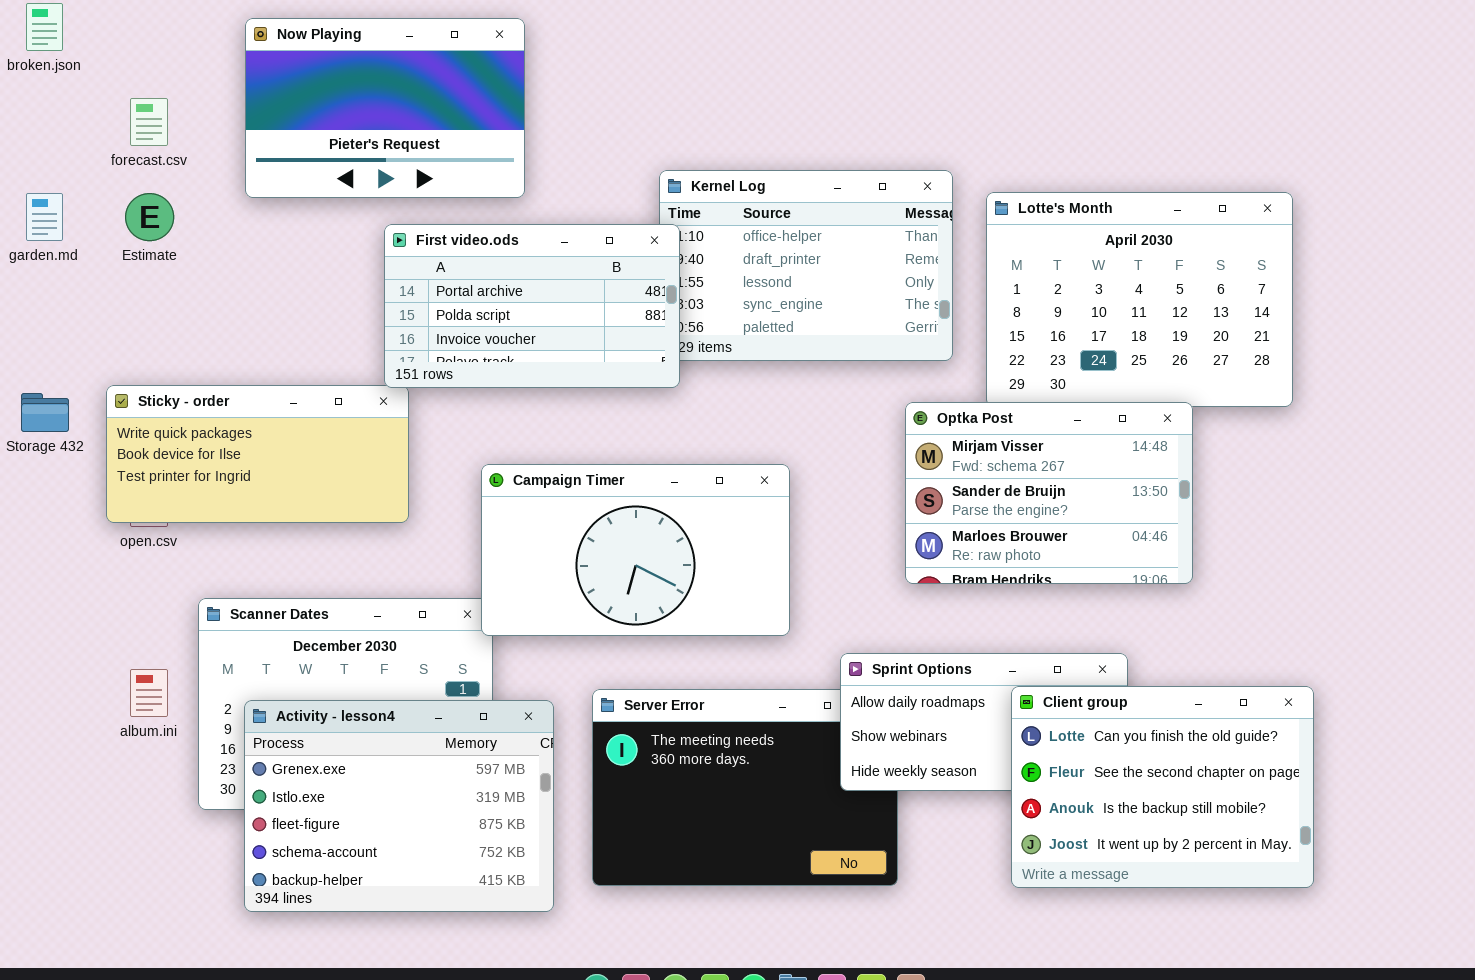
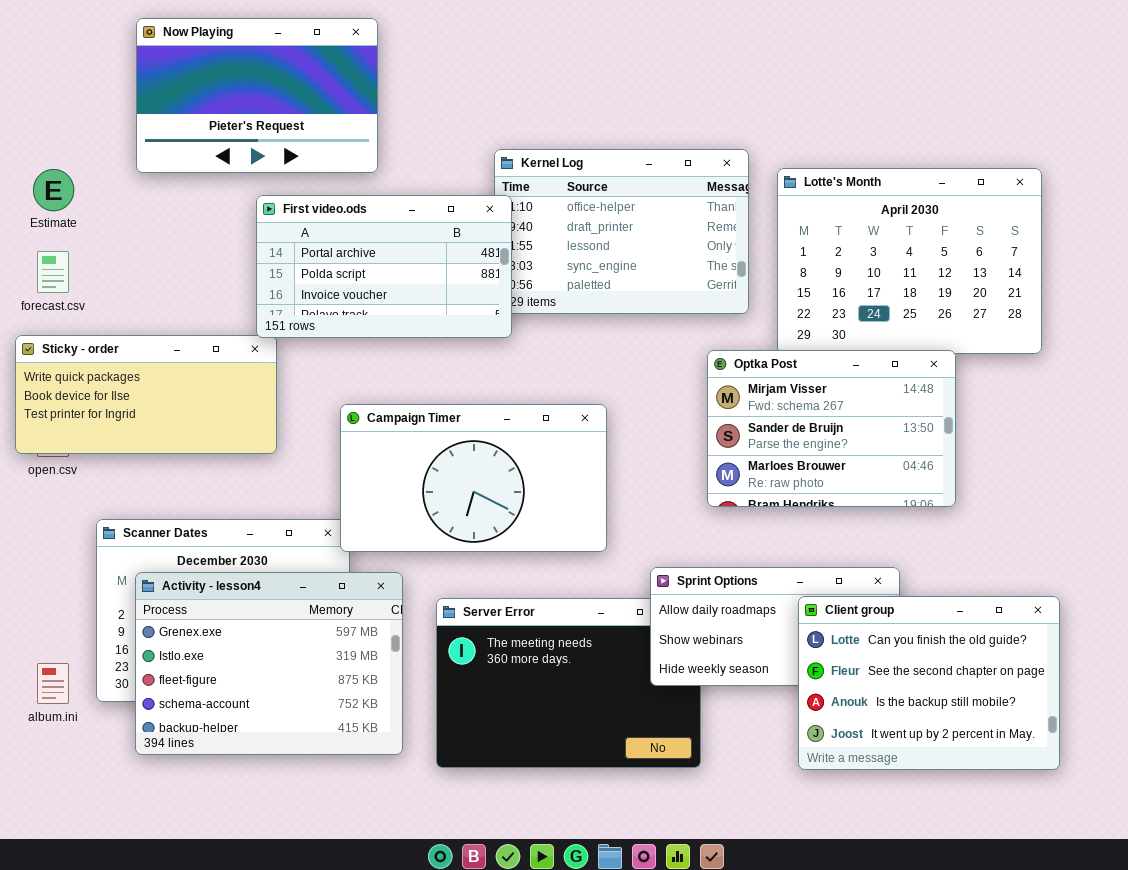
forecast.csv: [130,98,168,146] -> [37,251,69,293], moved
album.ini: [130,669,168,717] -> [37,663,69,704], moved
Activity - lesson4: [244,700,554,912] -> [135,572,403,755], moved

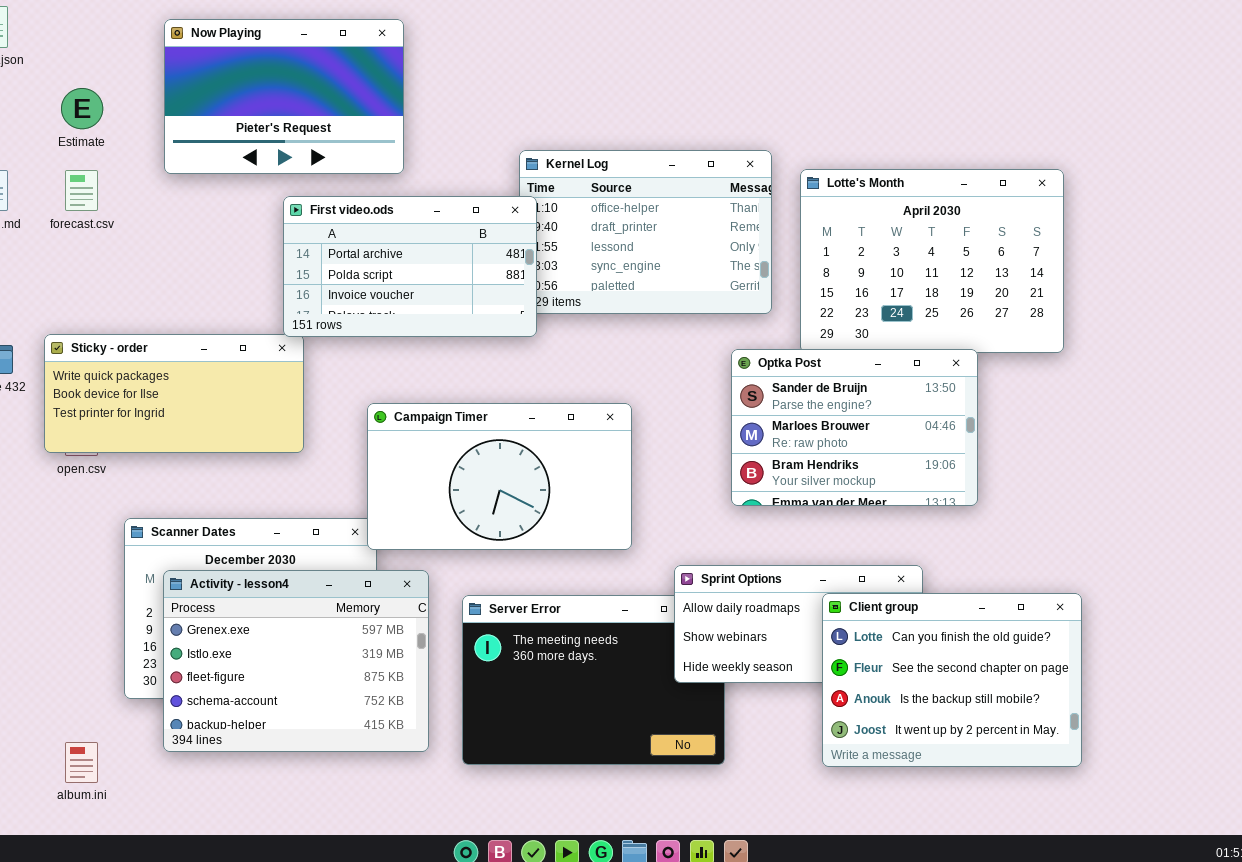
Estimate: [33,169,74,211] -> [61,88,103,129], moved
forecast.csv: [37,251,69,293] -> [65,170,98,211], moved
Optka Post: [707,350,956,507] -> [731,349,978,506], scrolled down 1 row
album.ini: [37,663,69,704] -> [65,742,98,783], moved

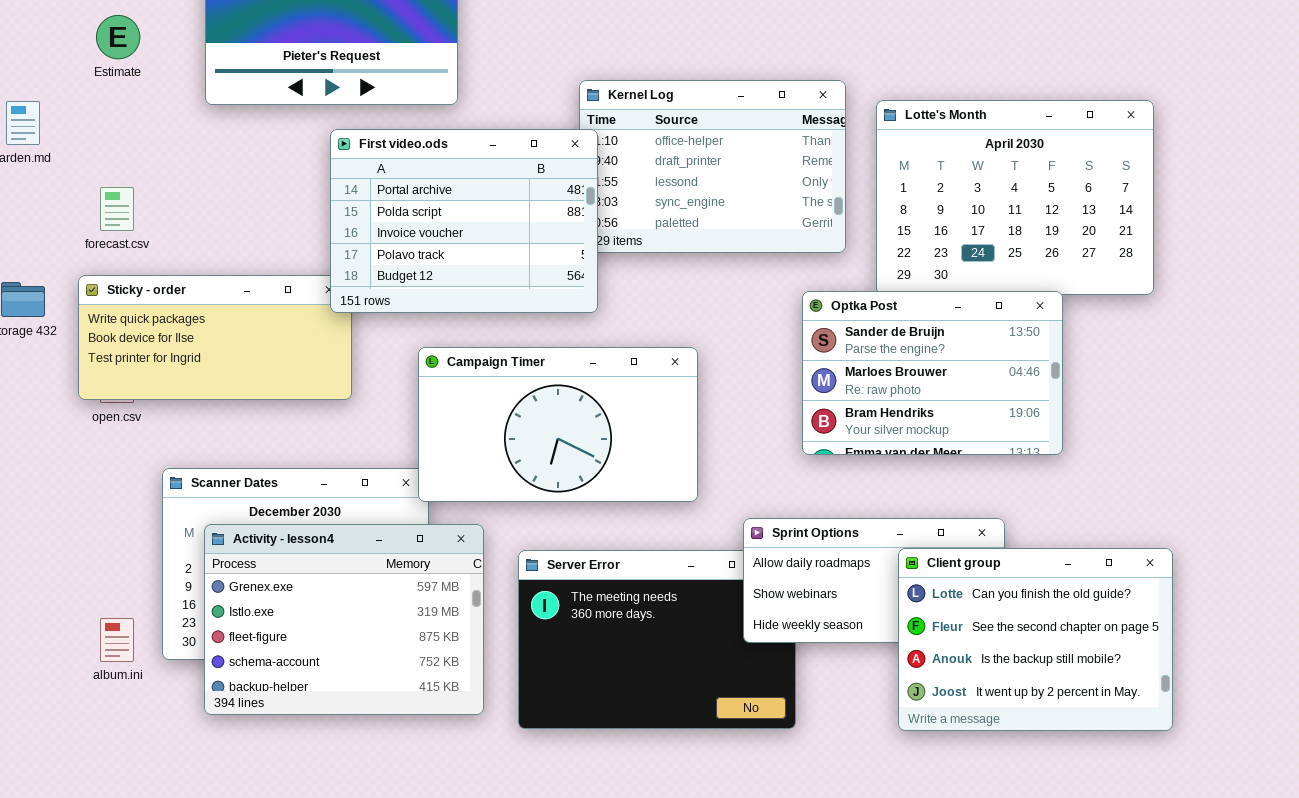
forecast.csv: [65,170,98,211] -> [100,187,134,231], moved
First video.ods: [283,196,537,337] -> [330,129,598,313], resized
album.ini: [65,742,98,783] -> [100,618,134,662], moved

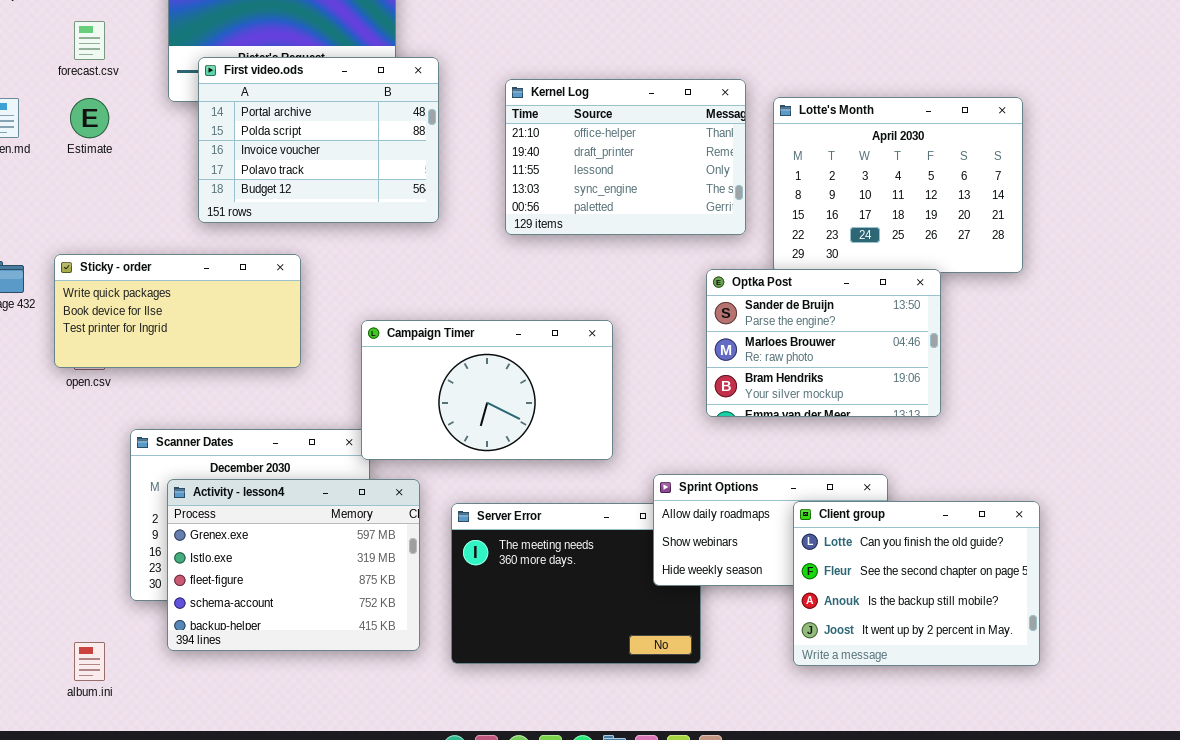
Estimate: [96,15,140,59] -> [70,98,109,138], moved
First video.ods: [330,129,598,313] -> [198,57,439,223], moved
forecast.csv: [100,187,134,231] -> [74,21,105,60], moved
album.ini: [100,618,134,662] -> [74,642,105,681], moved

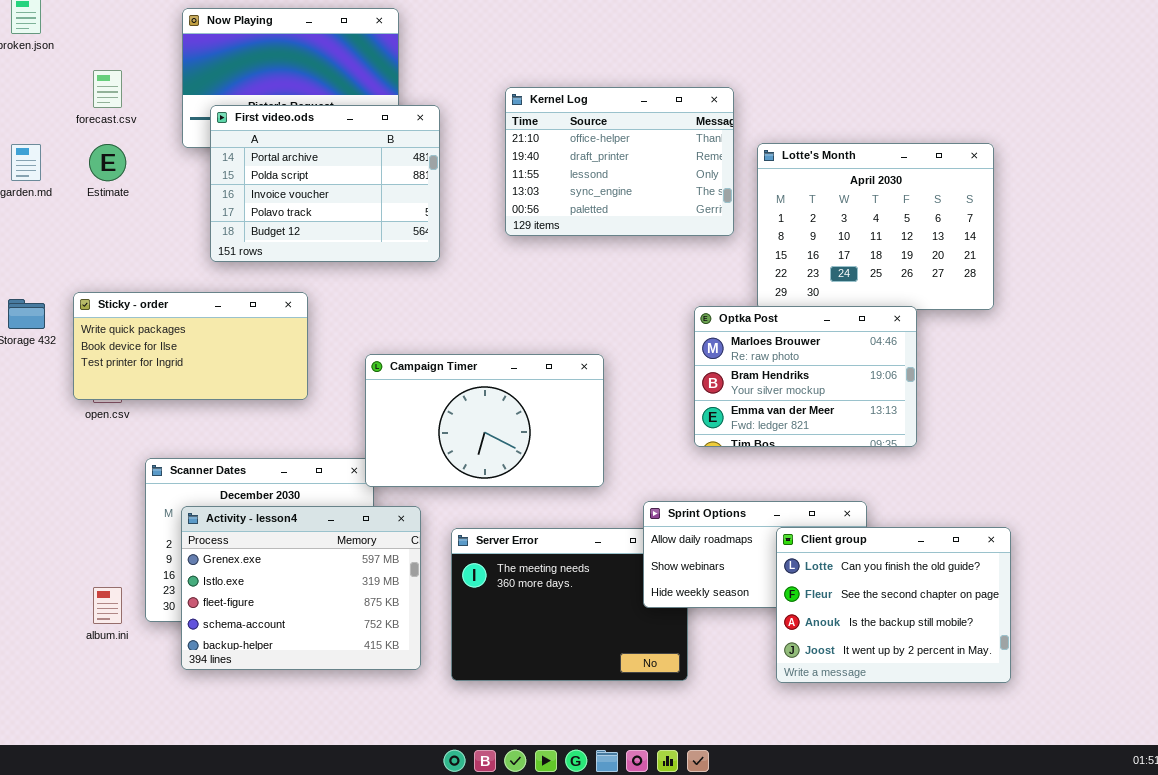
Kernel Log: [505,79,746,235] -> [505,87,734,236], moved
Optka Post: [706,269,941,417] -> [694,306,917,447], scrolled down 1 row
album.ini: [74,642,105,681] -> [93,587,122,624], moved

